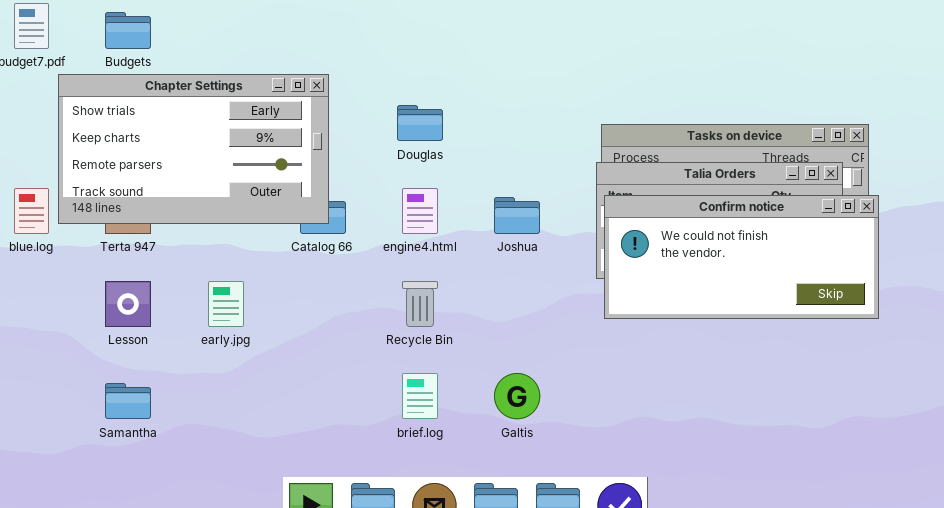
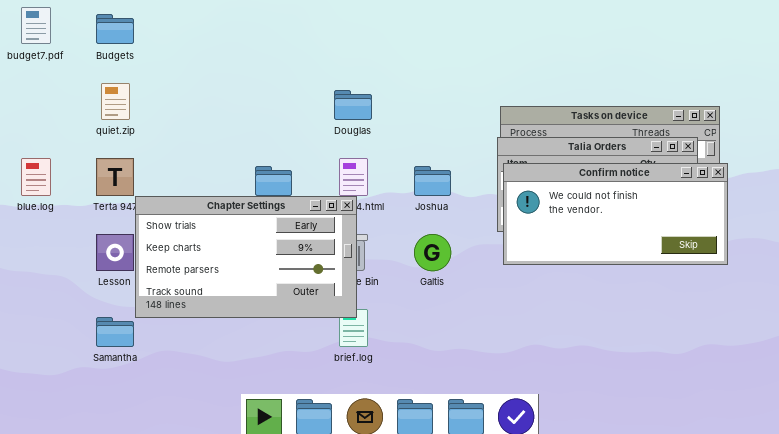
Chapter Settings: [58,74,329,224] -> [135,196,357,318], moved
Galtis: [494,373,540,419] -> [414,234,451,271], moved

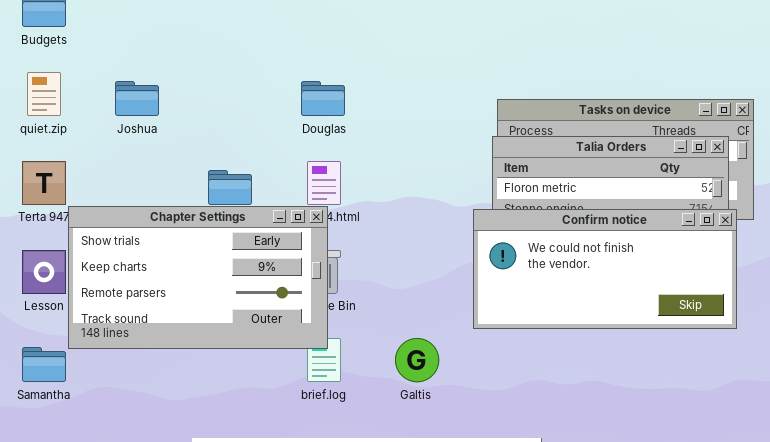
Confirm notice: [503,163,728,265] -> [473,209,737,329], moved
Joshua: [414,166,451,196] -> [115,81,159,116], moved
Galtis: [414,234,451,271] -> [395,338,439,382], moved

